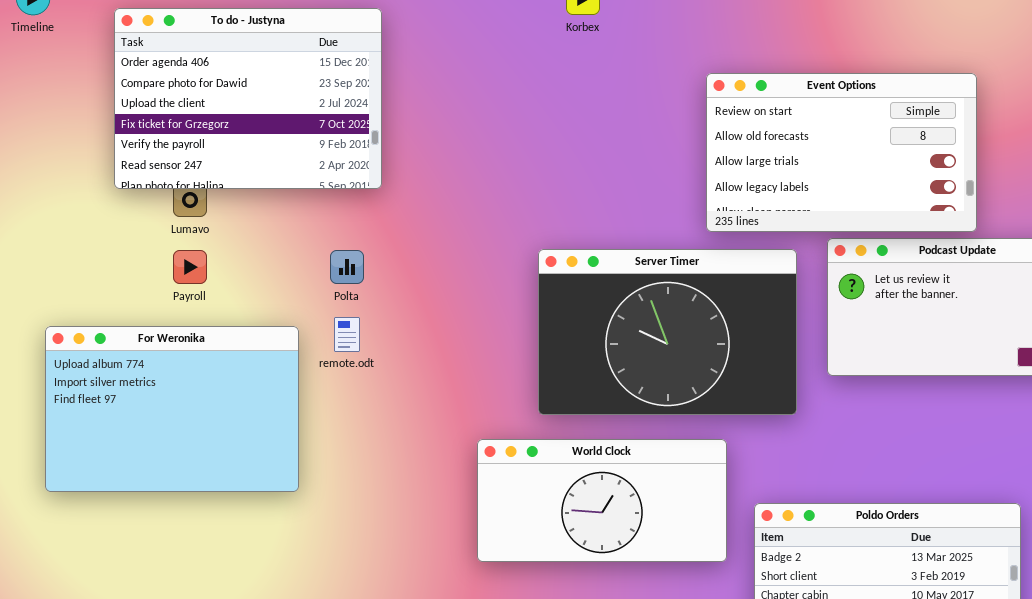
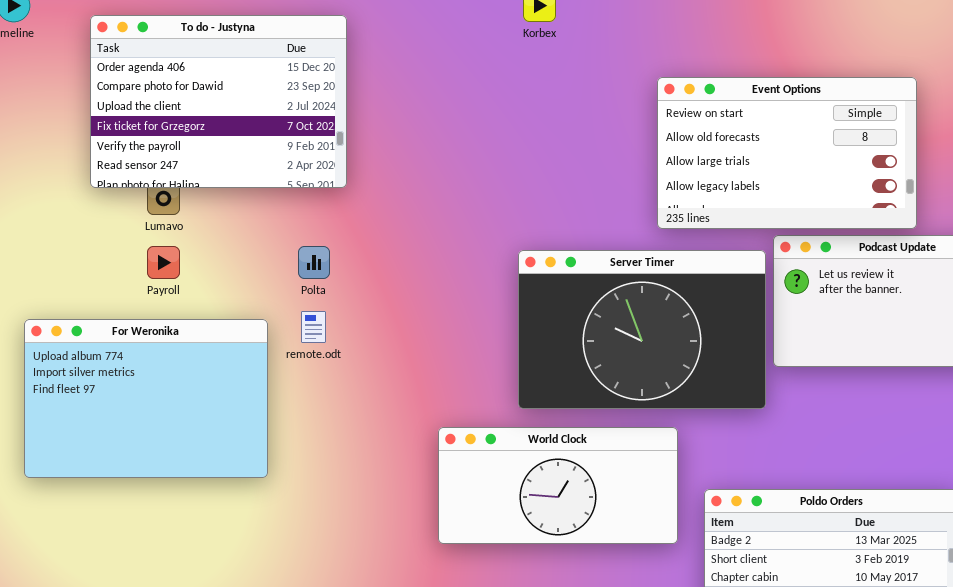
Server Timer: [538,249,797,415] -> [518,250,766,409], moved

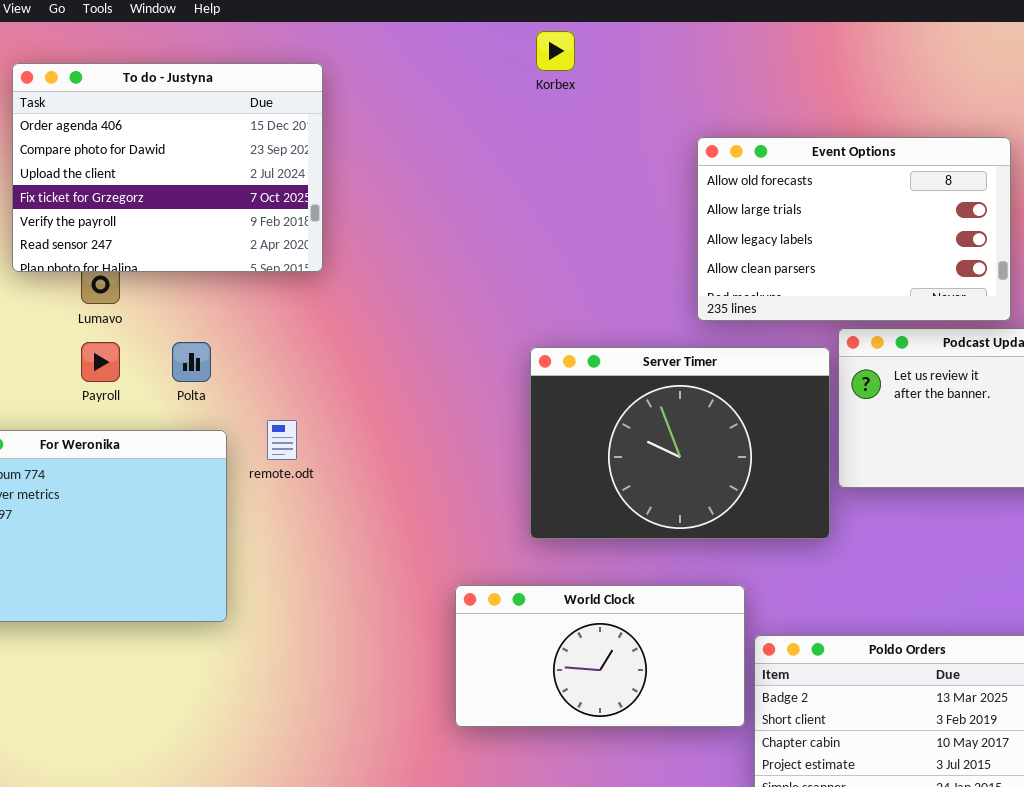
Event Options: [657,77,917,229] -> [697,137,1011,321], scrolled down 1 row
Polta: [298,246,330,279] -> [172,342,211,382], moved
World Clock: [438,427,678,544] -> [455,585,745,727], moved

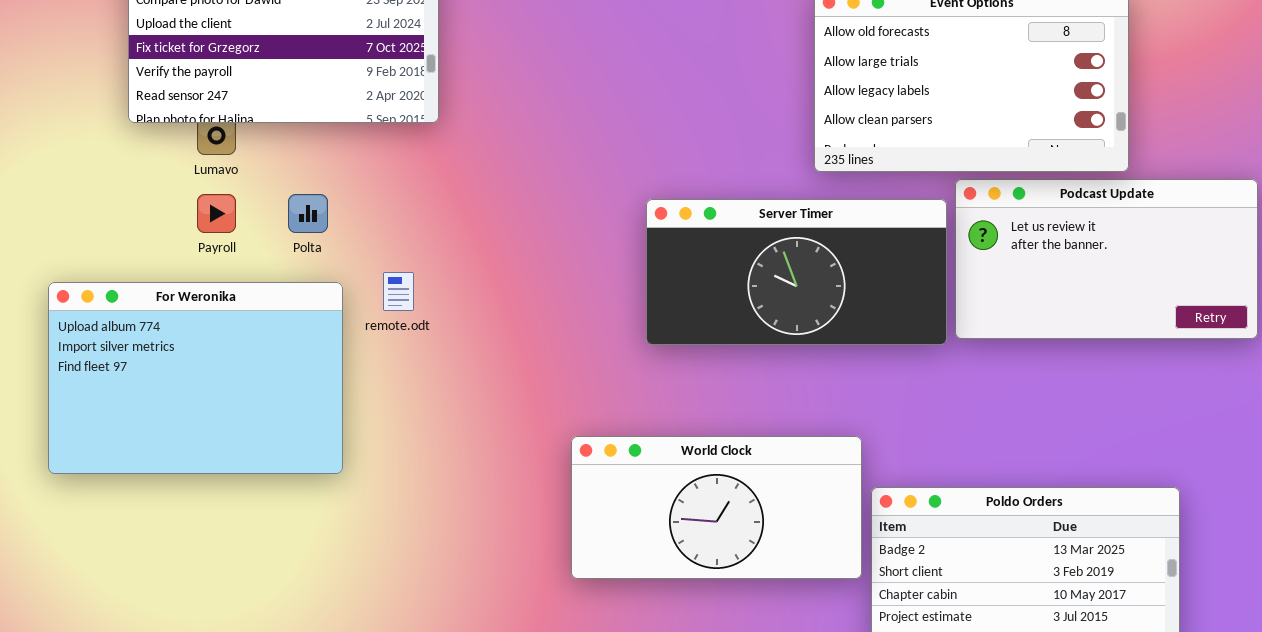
Server Timer: [530,347,830,539] -> [646,199,947,345], resized

